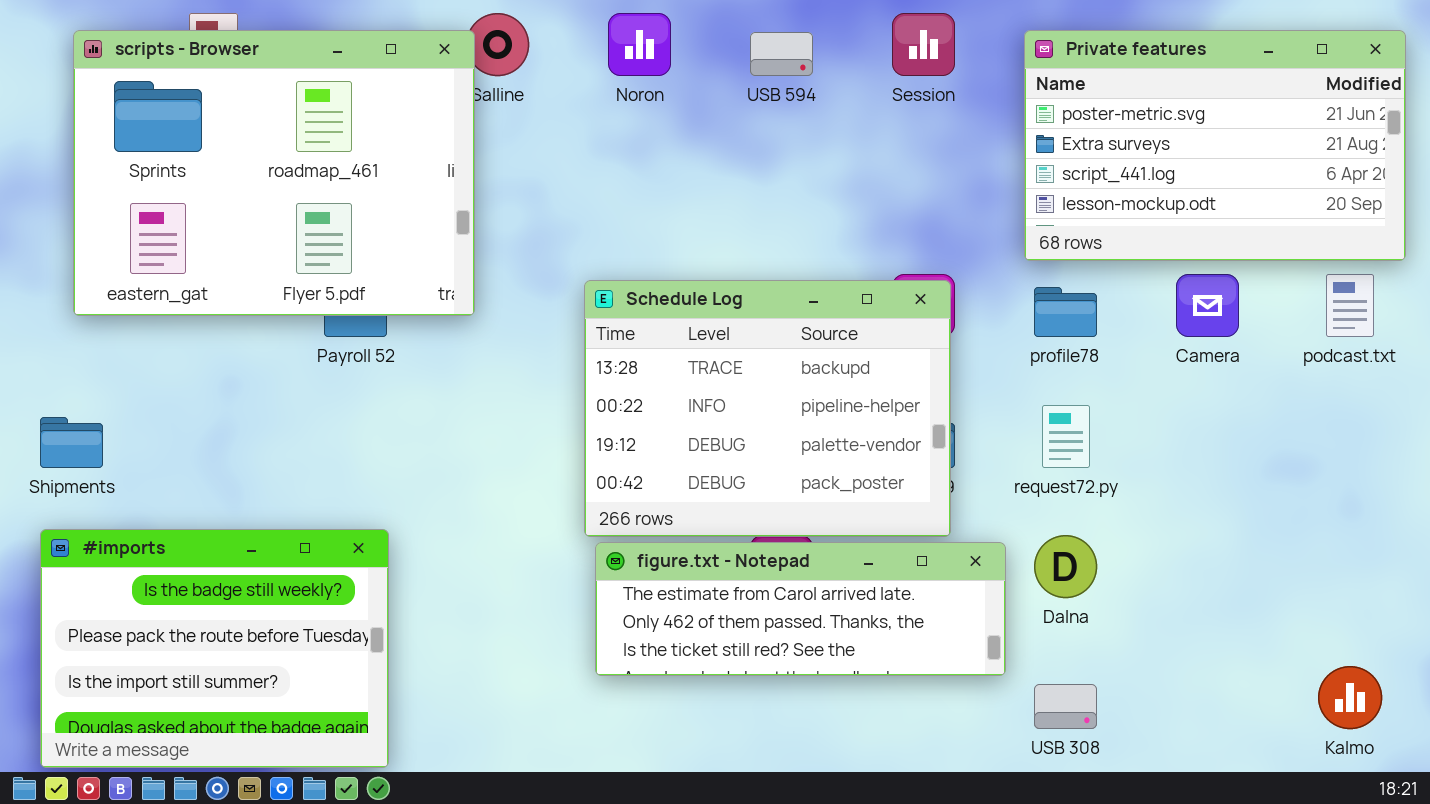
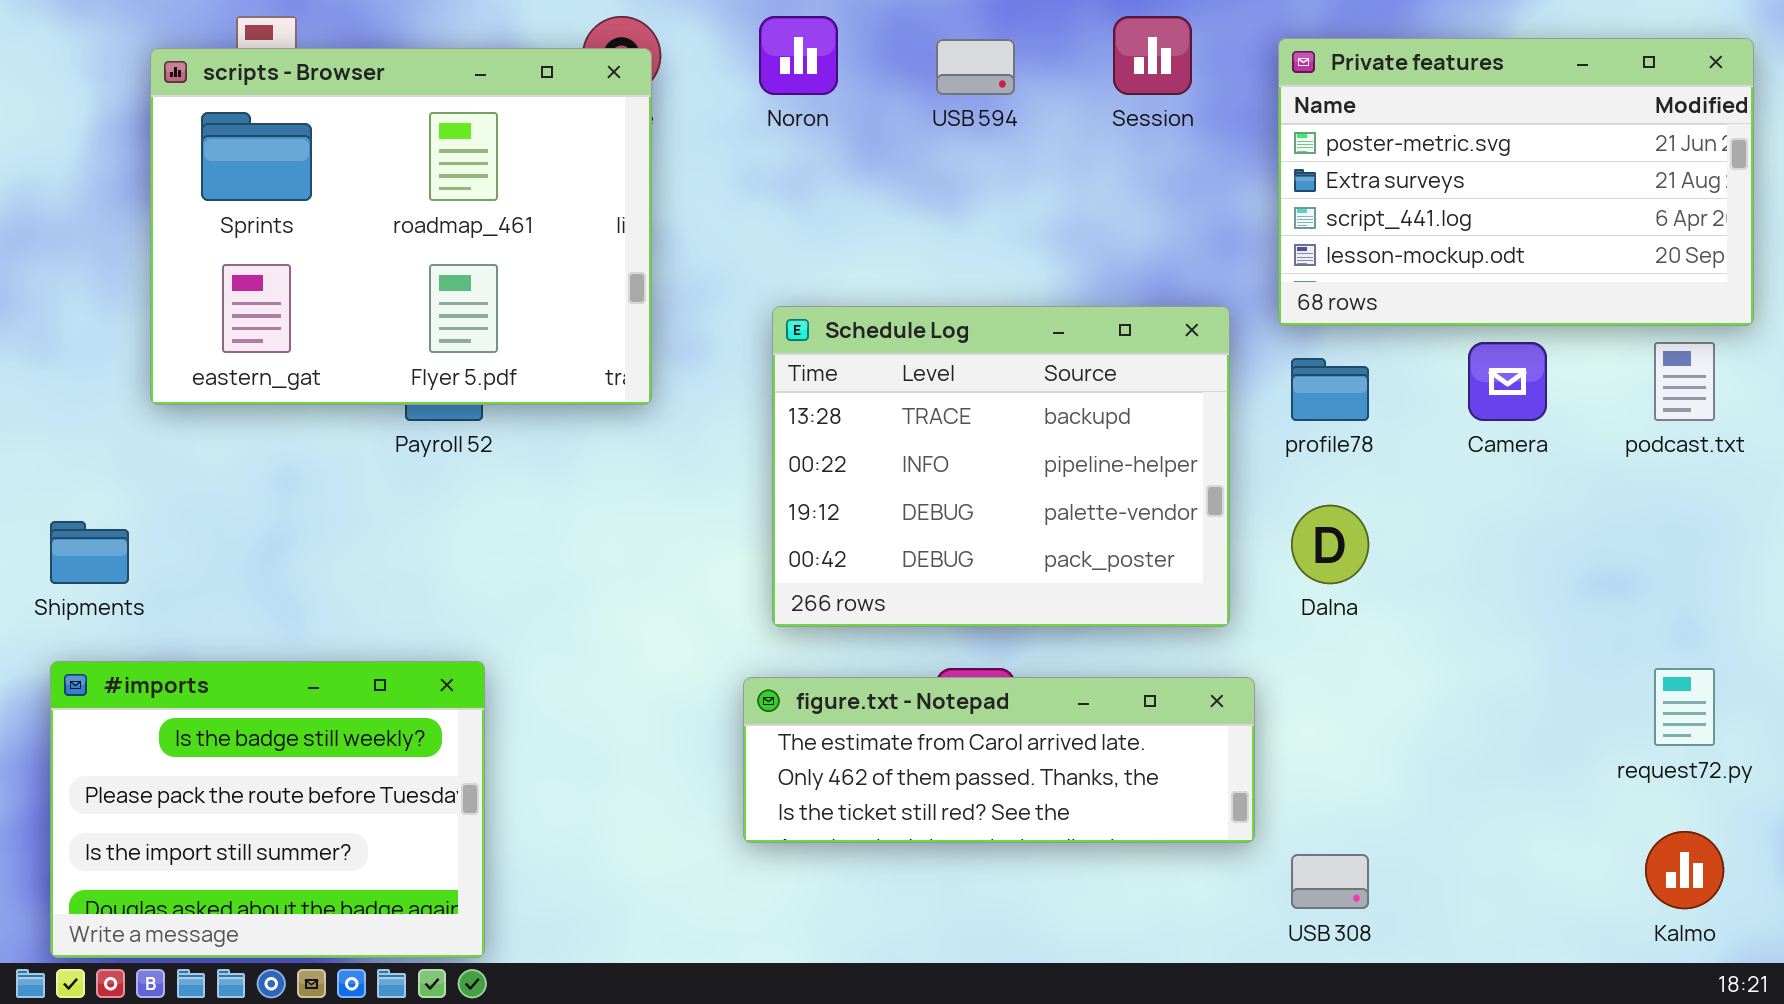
scripts - Browser: [73,30,475,316] -> [150,48,652,405], moved
Schedule Log: [584,280,951,537] -> [772,306,1230,627], moved
request72.py: [1042,405,1090,468] -> [1654,668,1715,746], moved
Dalna: [1034,535,1097,598] -> [1291,505,1369,584], moved

